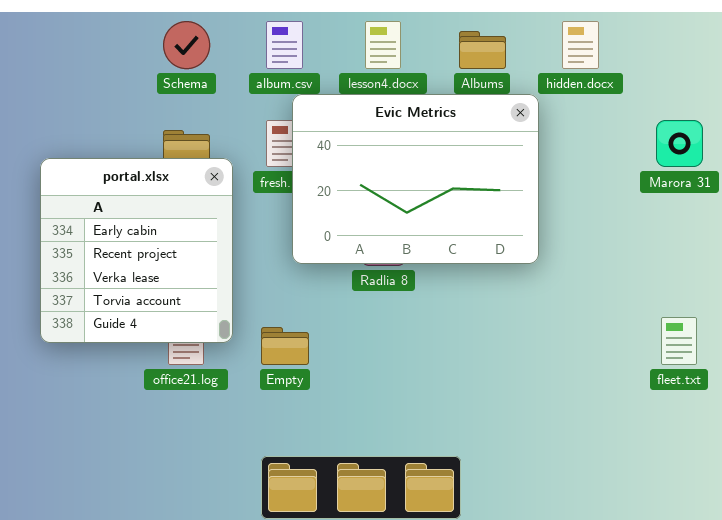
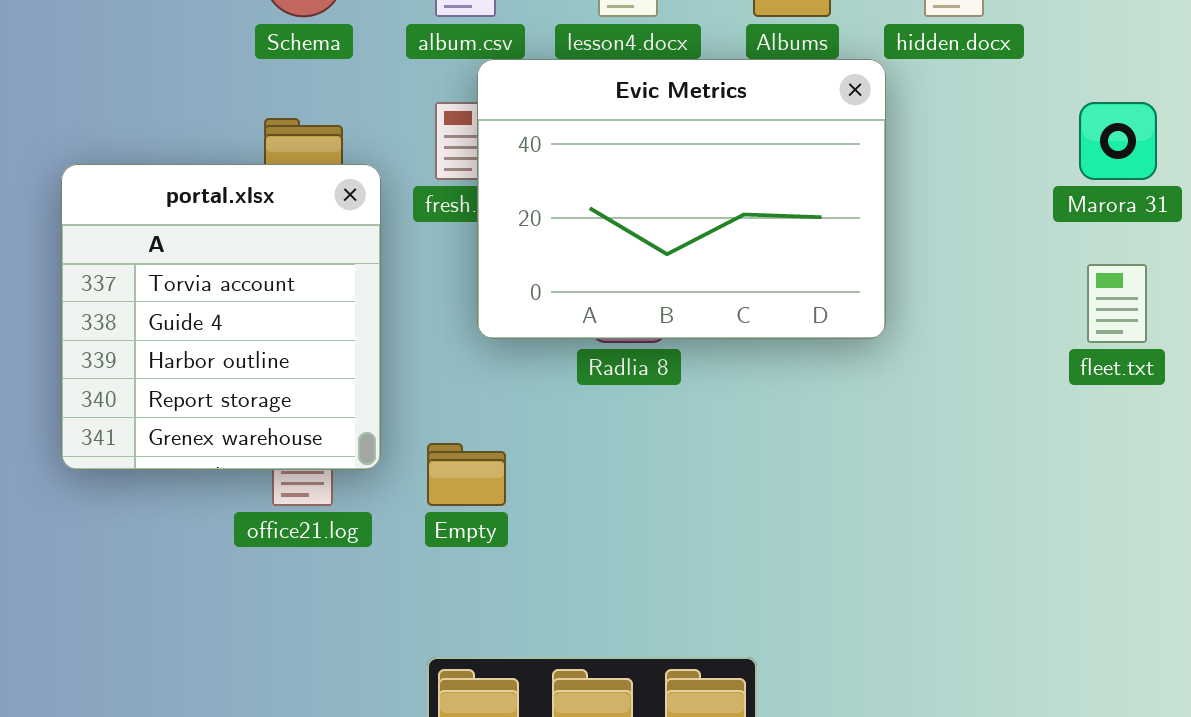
portal.xlsx: [40,158,233,343] -> [61,164,381,470], scrolled down 3 rows
fleet.txt: [661,317,697,365] -> [1087,264,1147,343], moved

